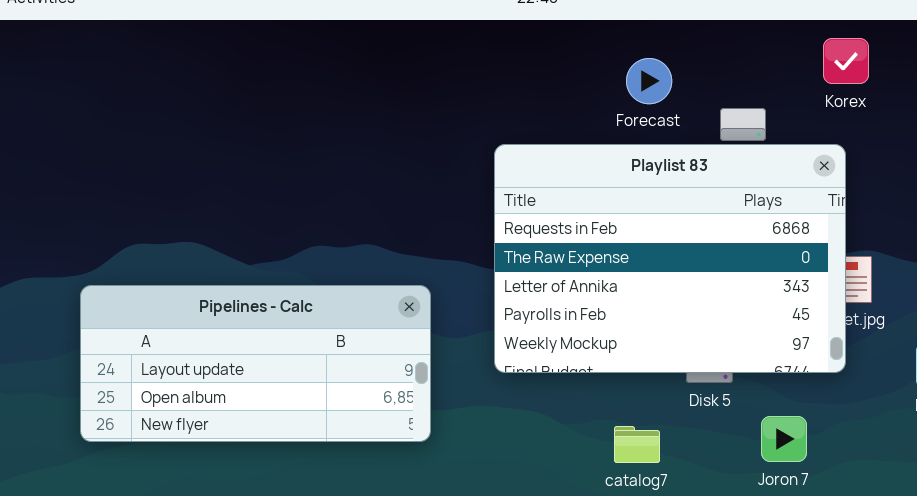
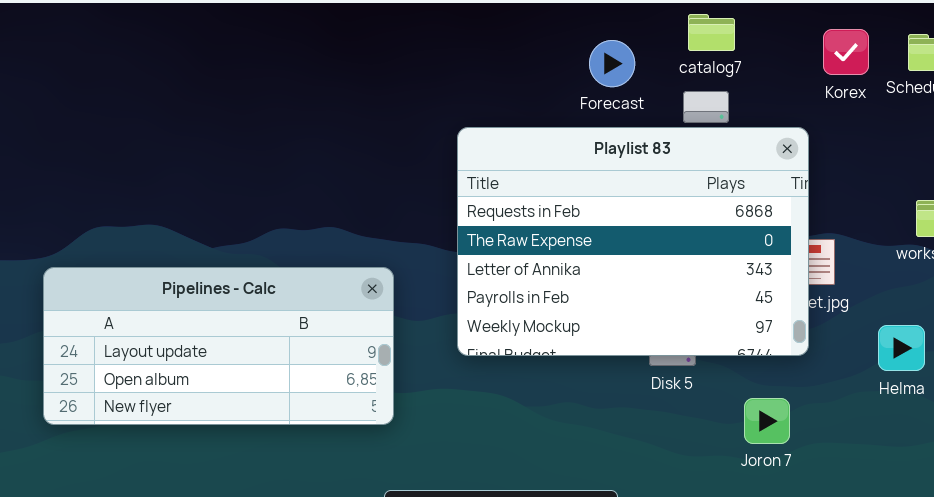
Korex: [823,38,869,84] -> [823,29,869,75], moved
Joron 7: [761,416,807,462] -> [744,398,790,444], moved
catalog7: [614,426,660,463] -> [688,14,735,51], moved

